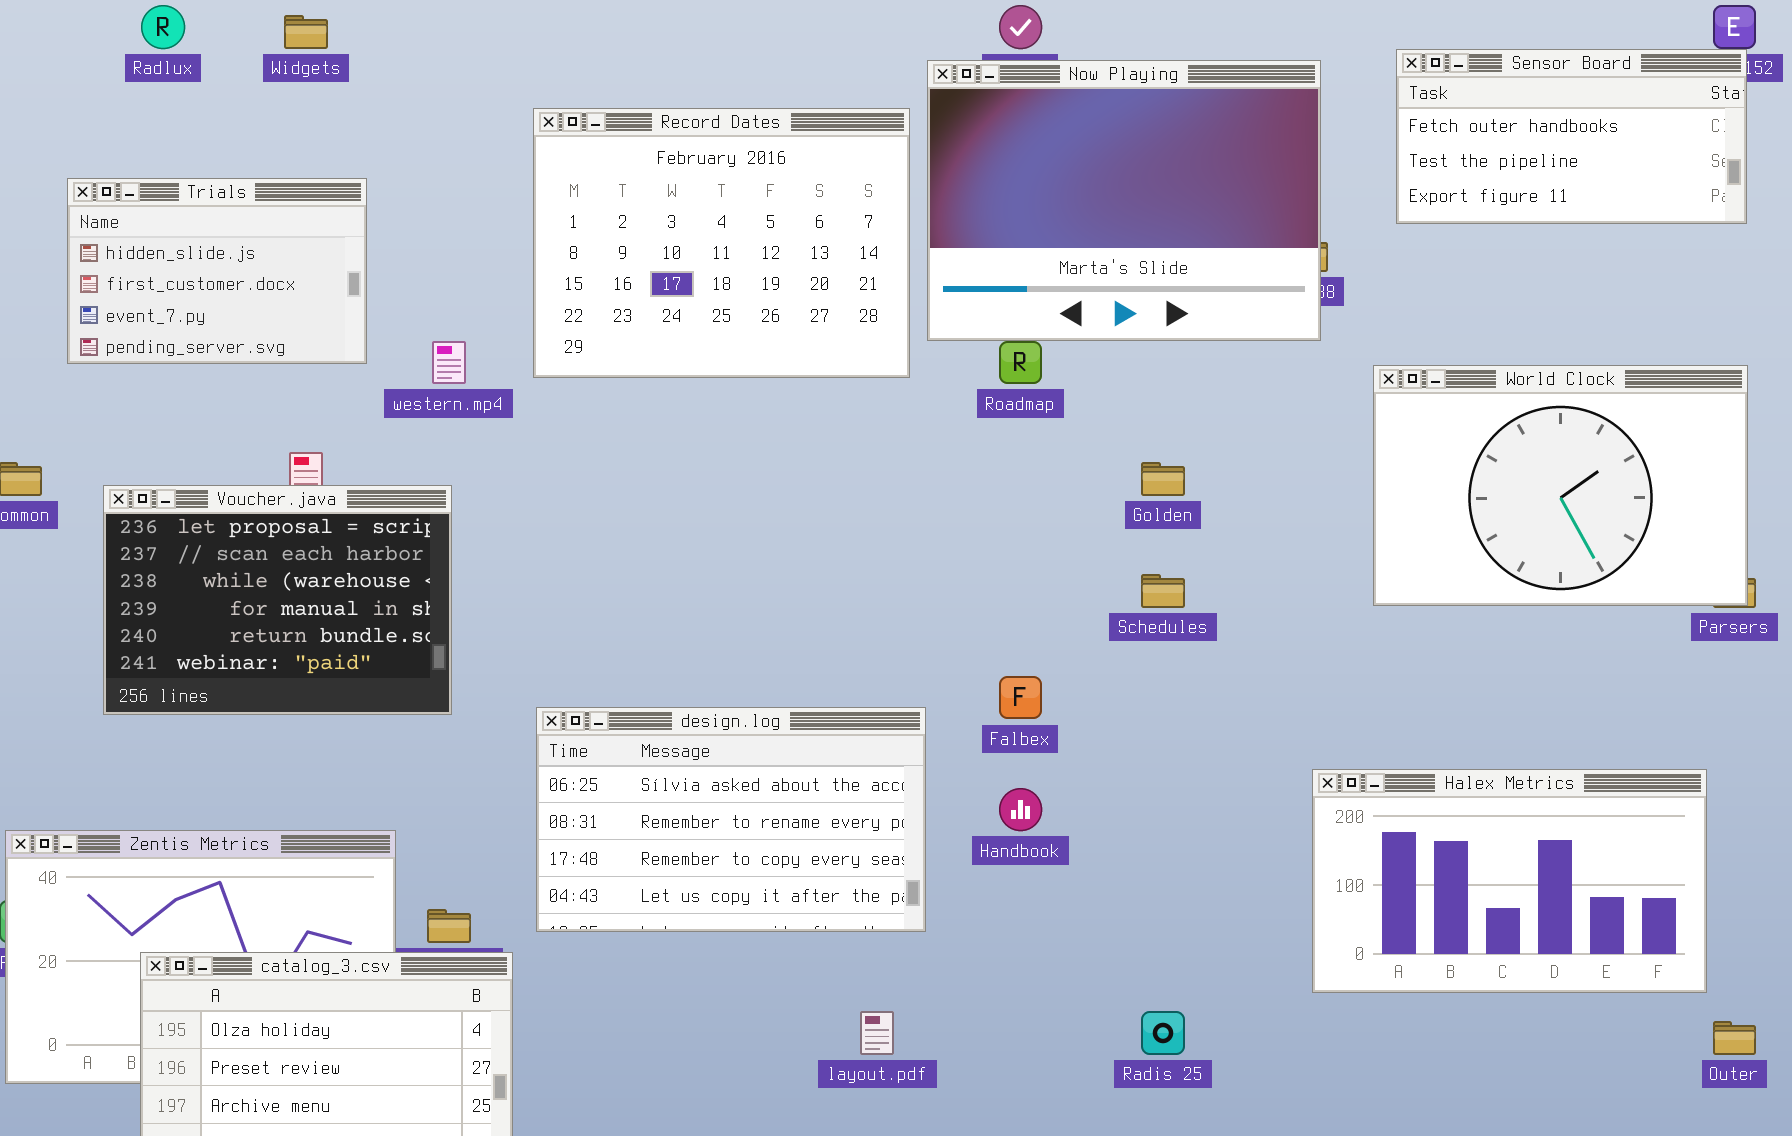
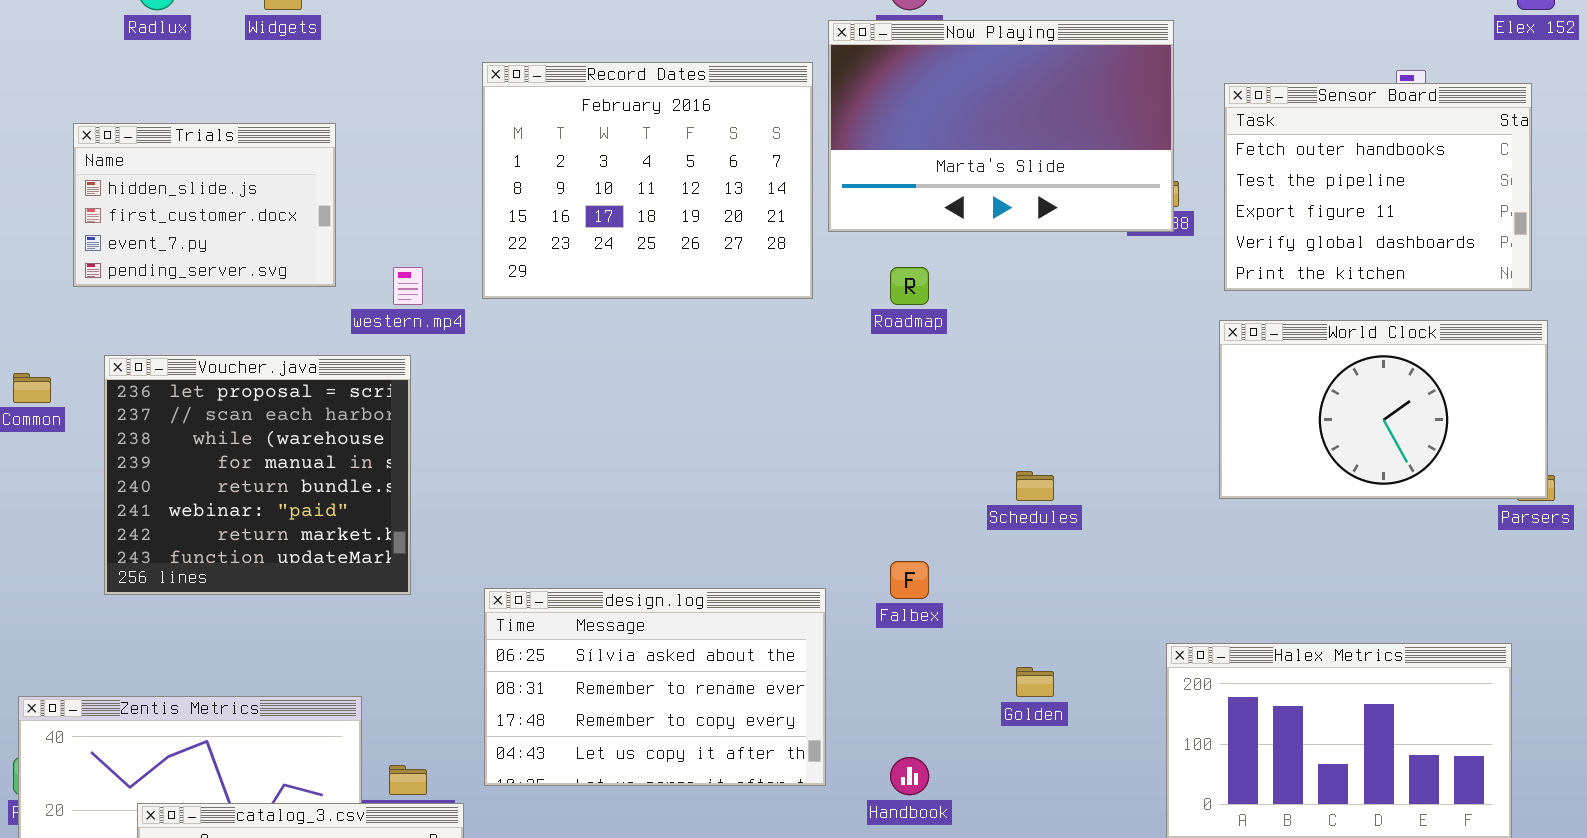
Sensor Board: [1396,49,1747,224] -> [1224,83,1532,291], moved, resized
Now Playing: [927,60,1321,341] -> [828,20,1174,232], resized
World Clock: [1373,365,1748,606] -> [1219,320,1548,499], resized
Golden: [1141,462,1185,496] -> [1016,667,1054,697], moved
Voucher.java: [103,485,452,715] -> [104,355,411,595], resized
Handbook: [999,788,1042,831] -> [890,757,929,795], moved

